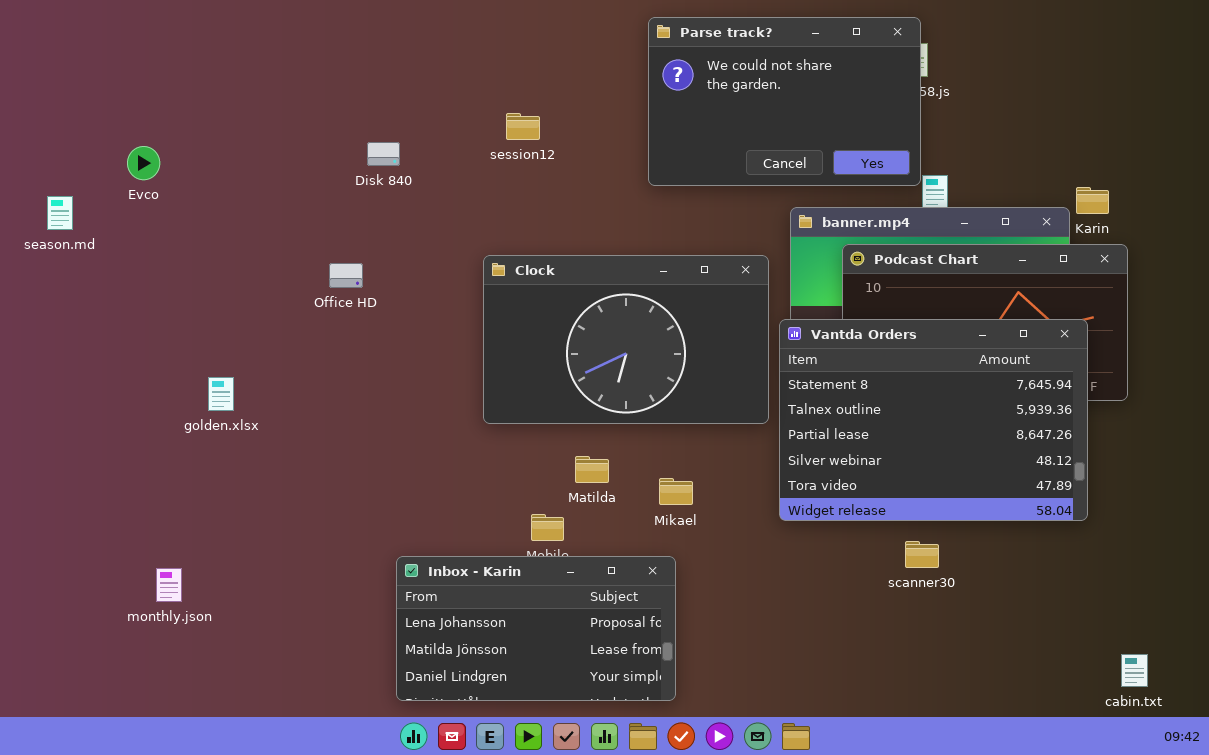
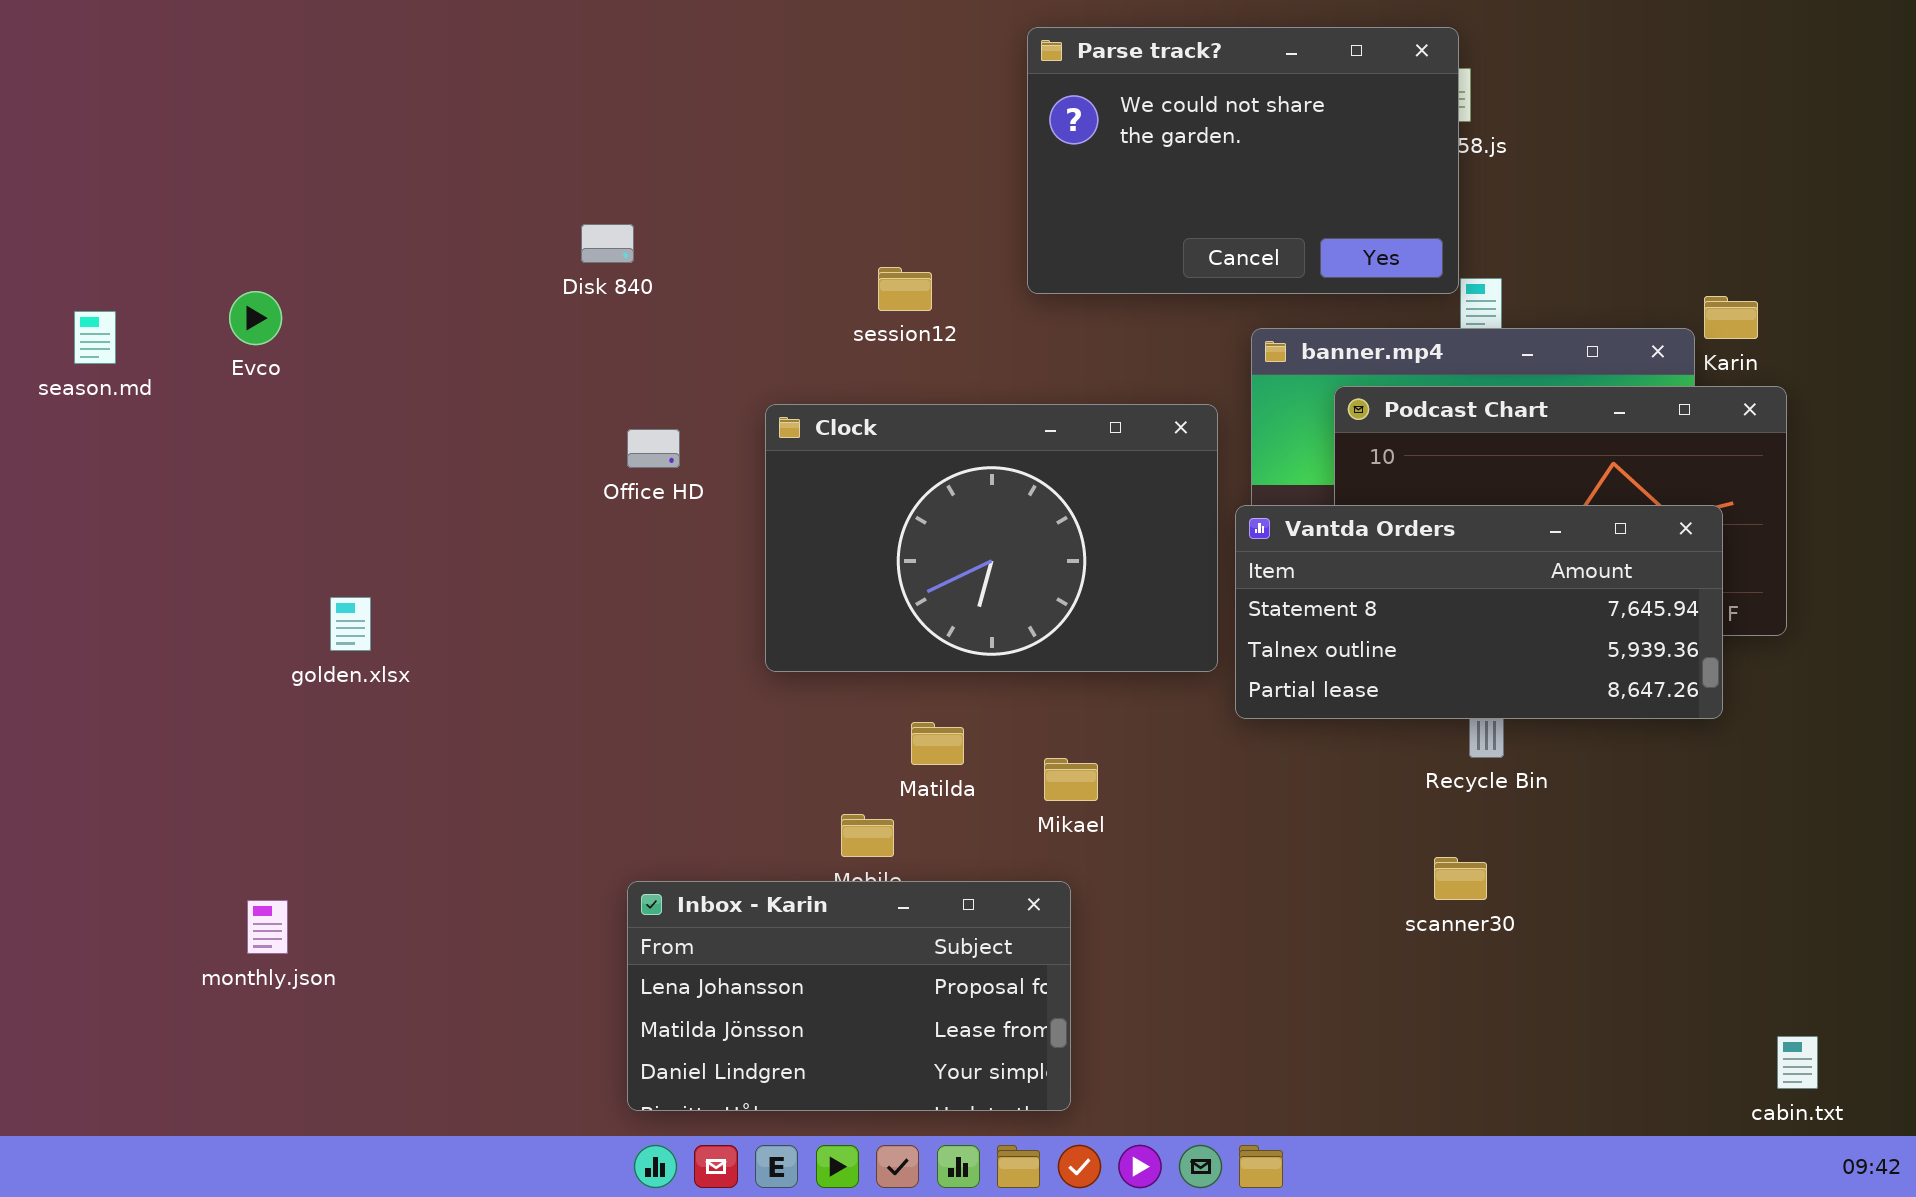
session12: [506,113,540,140] -> [878,267,932,311], moved
Evco: [127,146,160,180] -> [229,291,282,345], moved
Office HD: [329,263,363,288] -> [627,429,680,468], moved
Vantda Orders: [779,319,1088,521] -> [1235,505,1723,719], resized

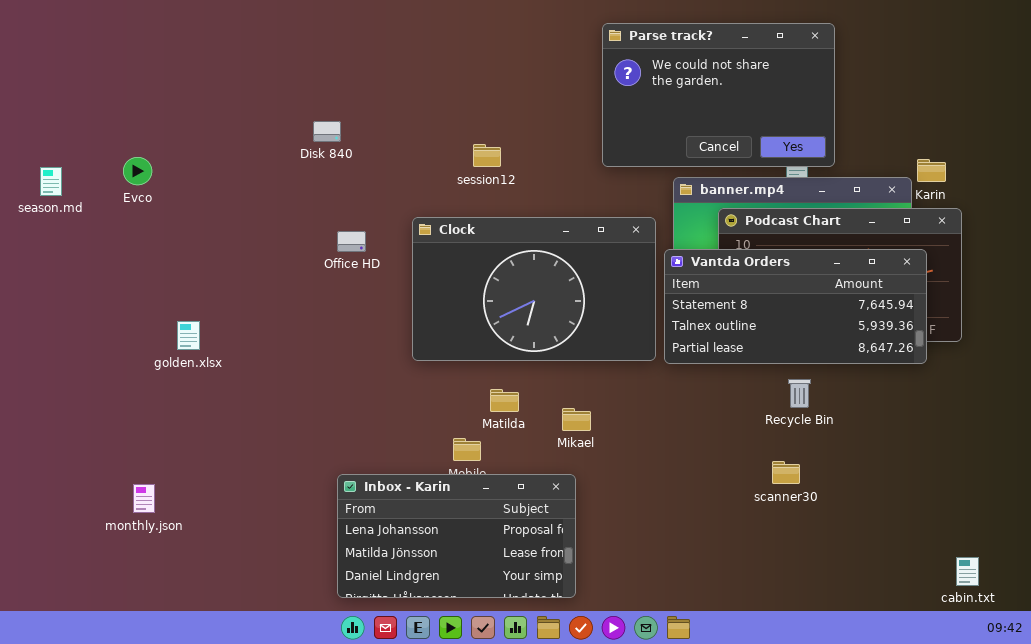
Parse track?: [1027,27,1459,294] -> [602,23,835,167], moved
Vantda Orders: [1235,505,1723,719] -> [664,249,927,364], moved

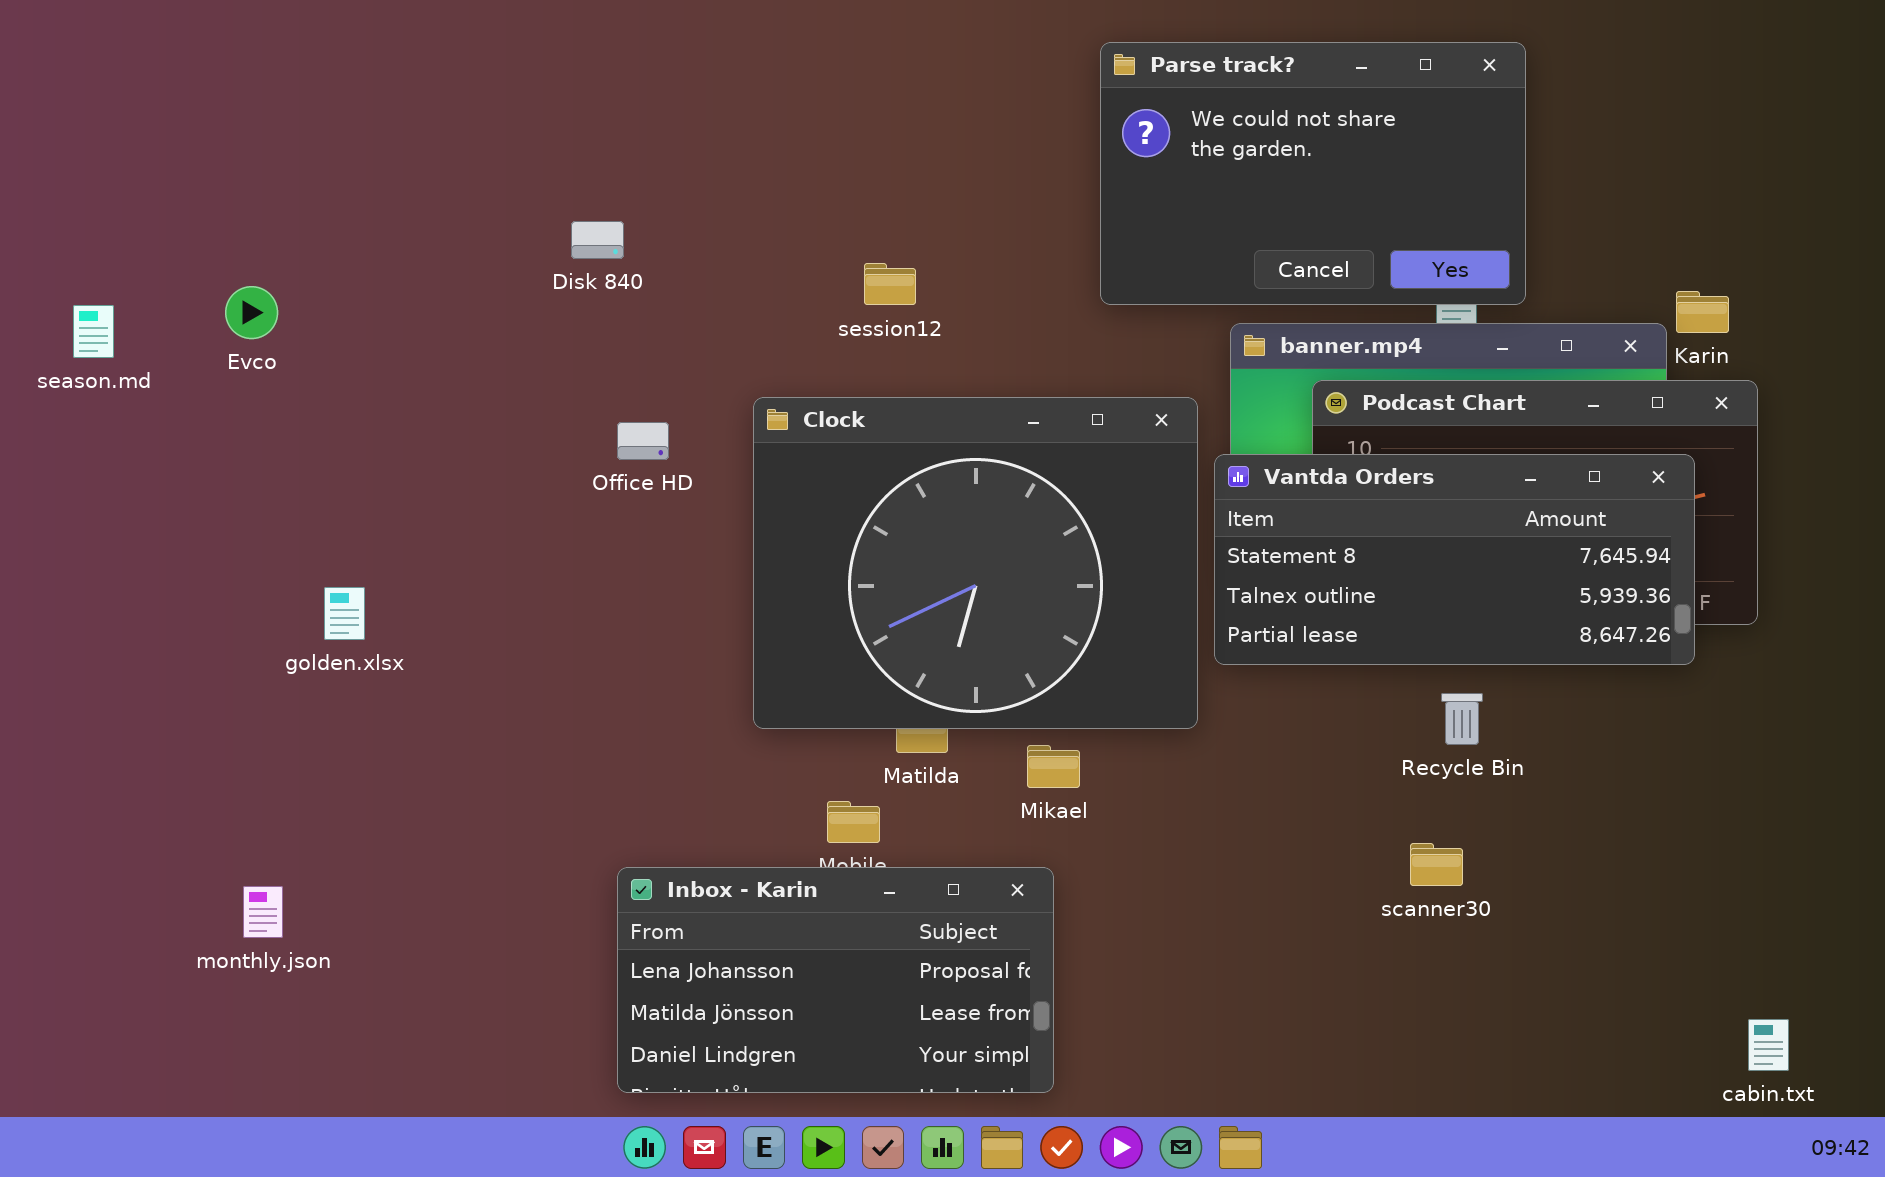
Clock: [412,217,656,361] -> [753,397,1198,729], resized

